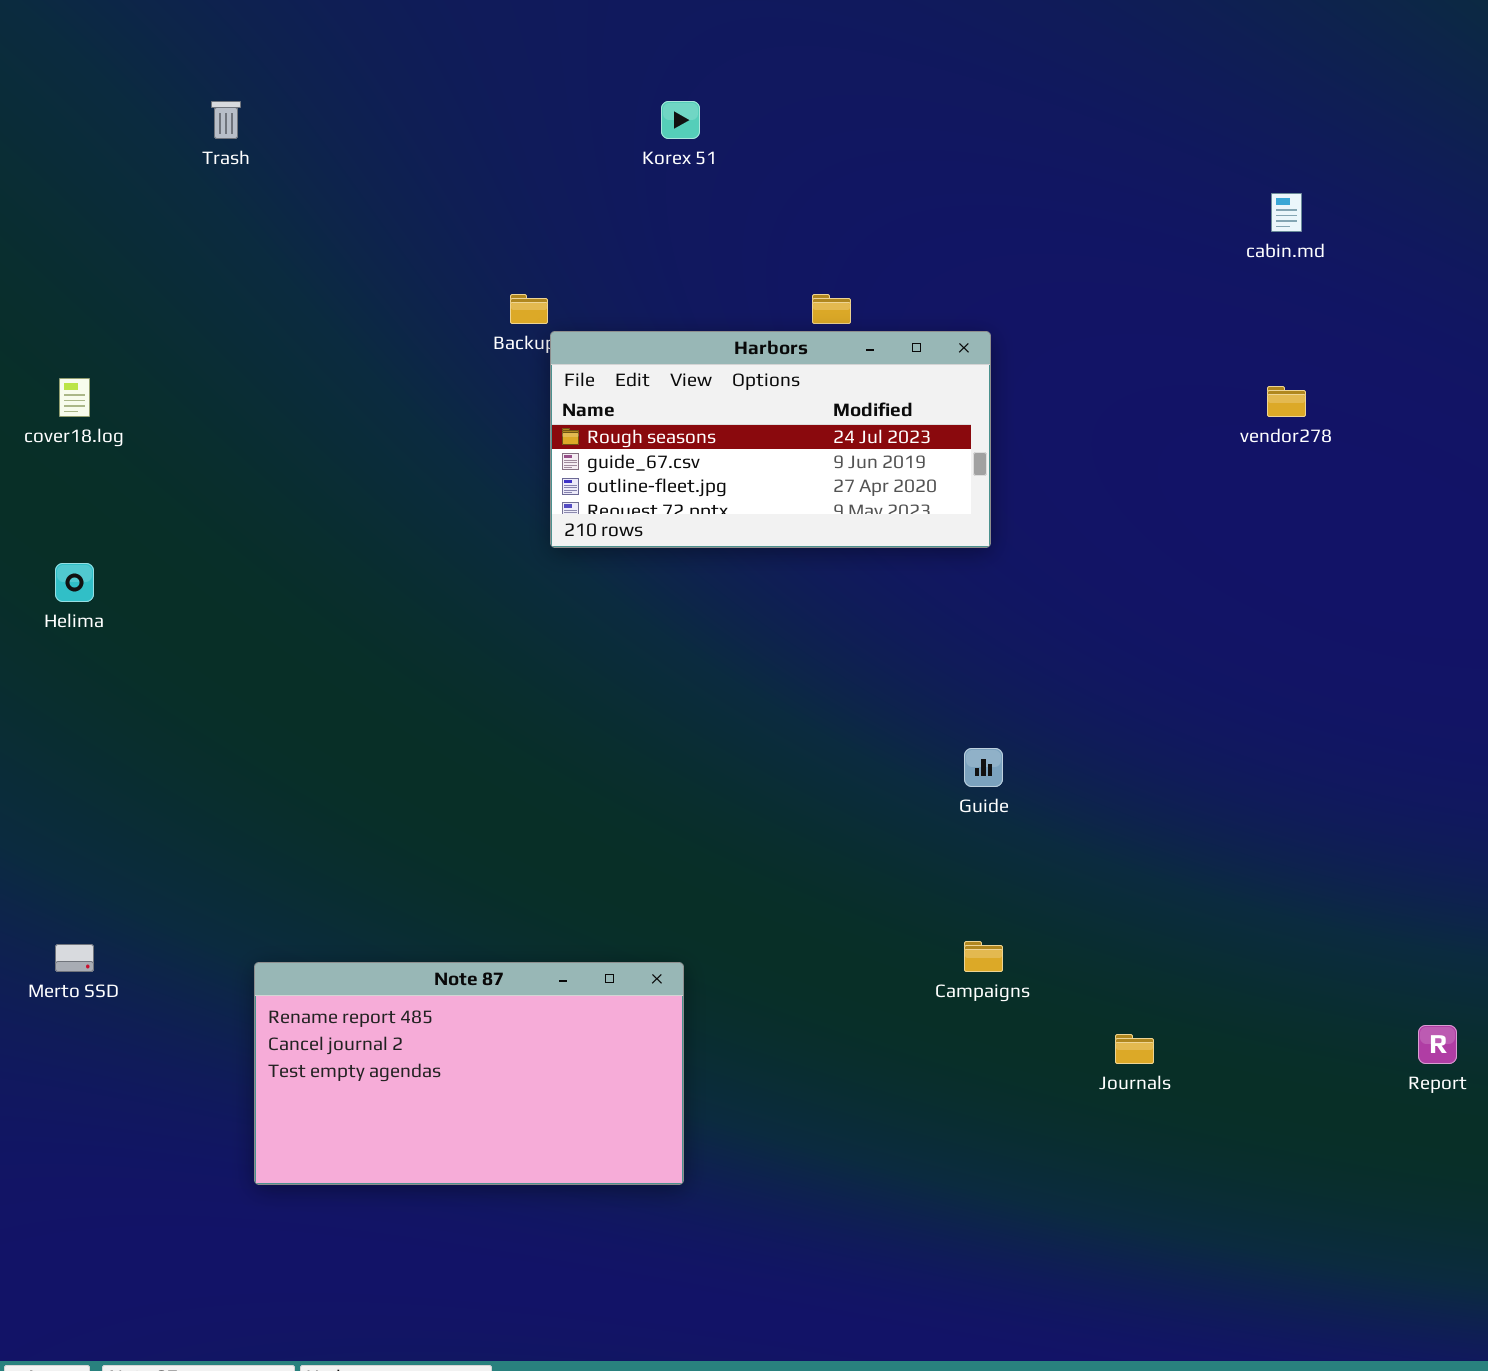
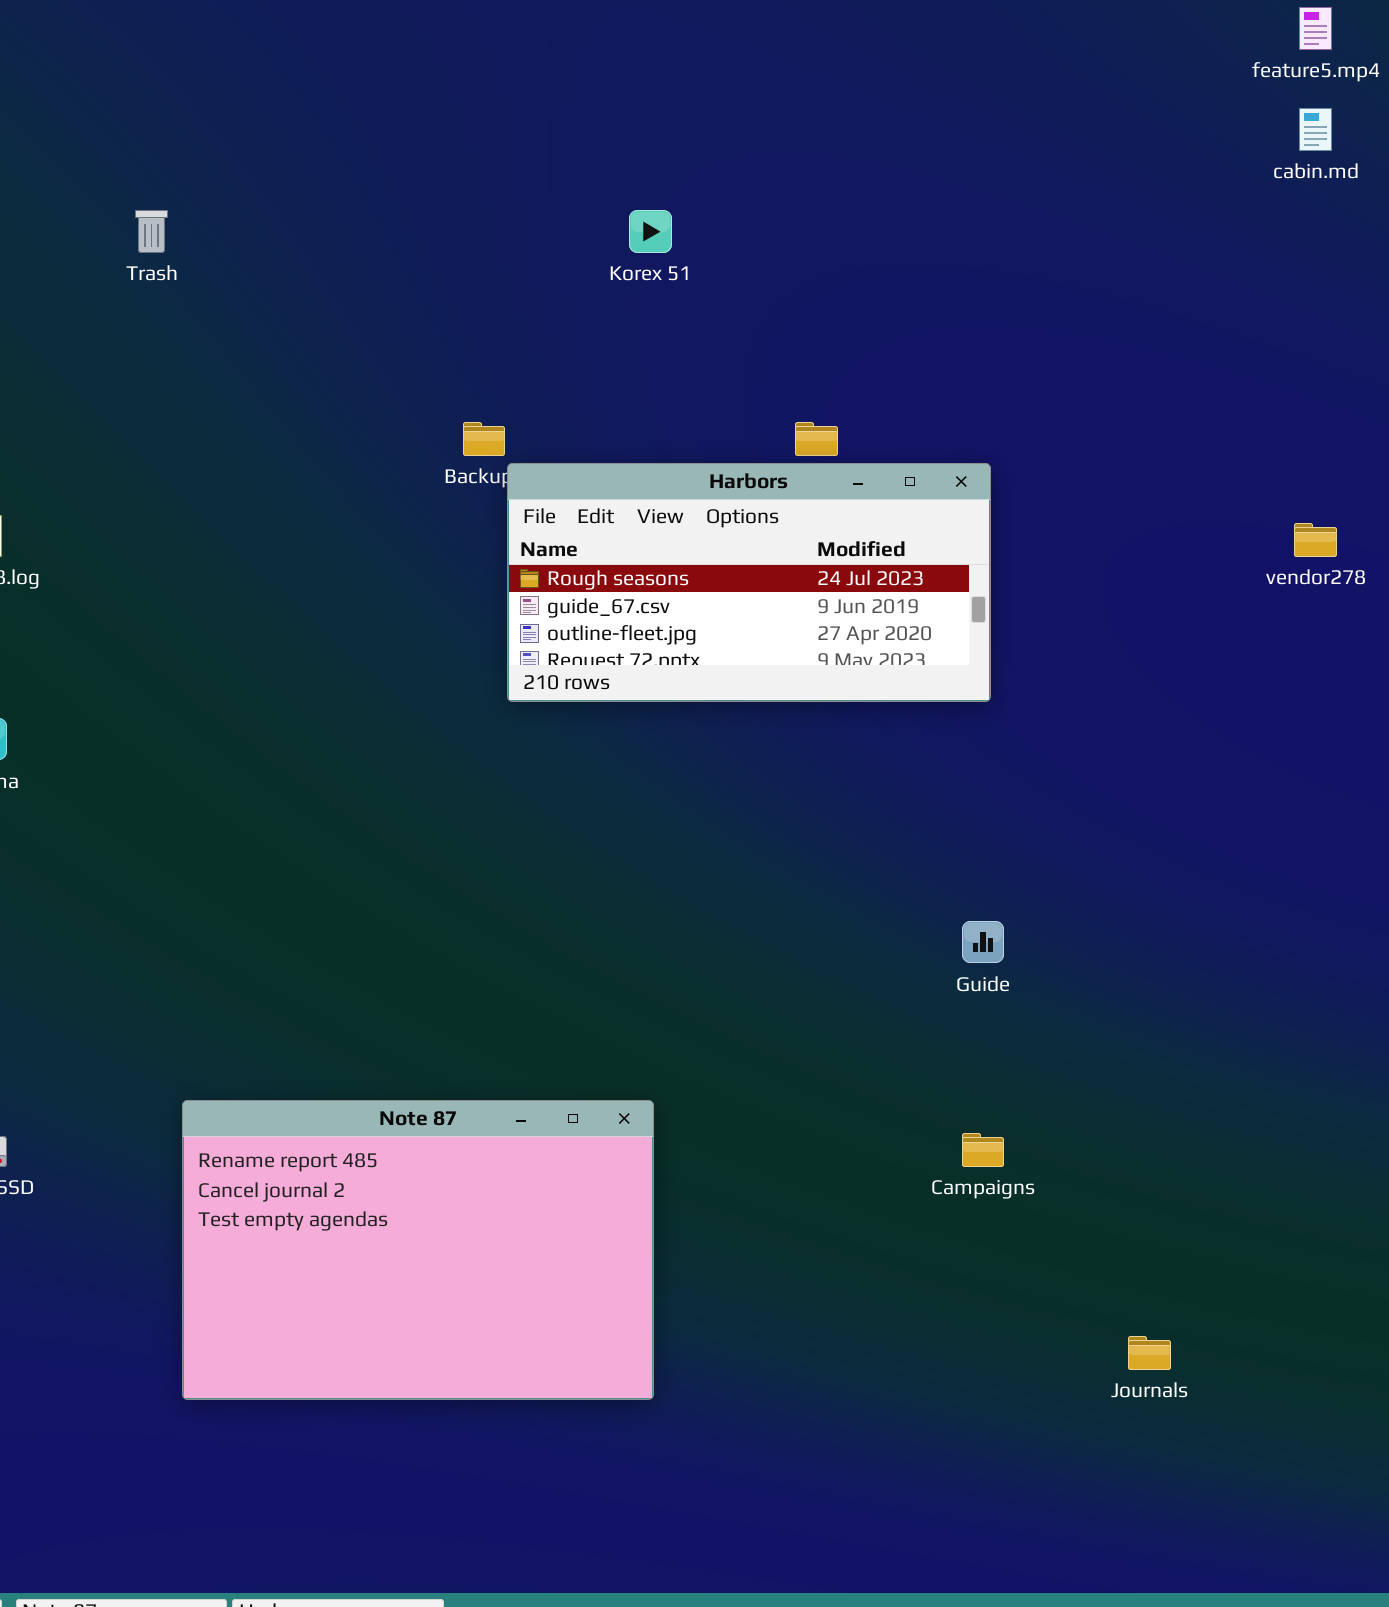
cabin.md: [1271,193,1302,232] -> [1299,108,1332,151], moved
Note 87: [254,962,684,1185] -> [182,1100,654,1400], resized
Journals: [1115,1034,1154,1064] -> [1128,1336,1171,1370], moved

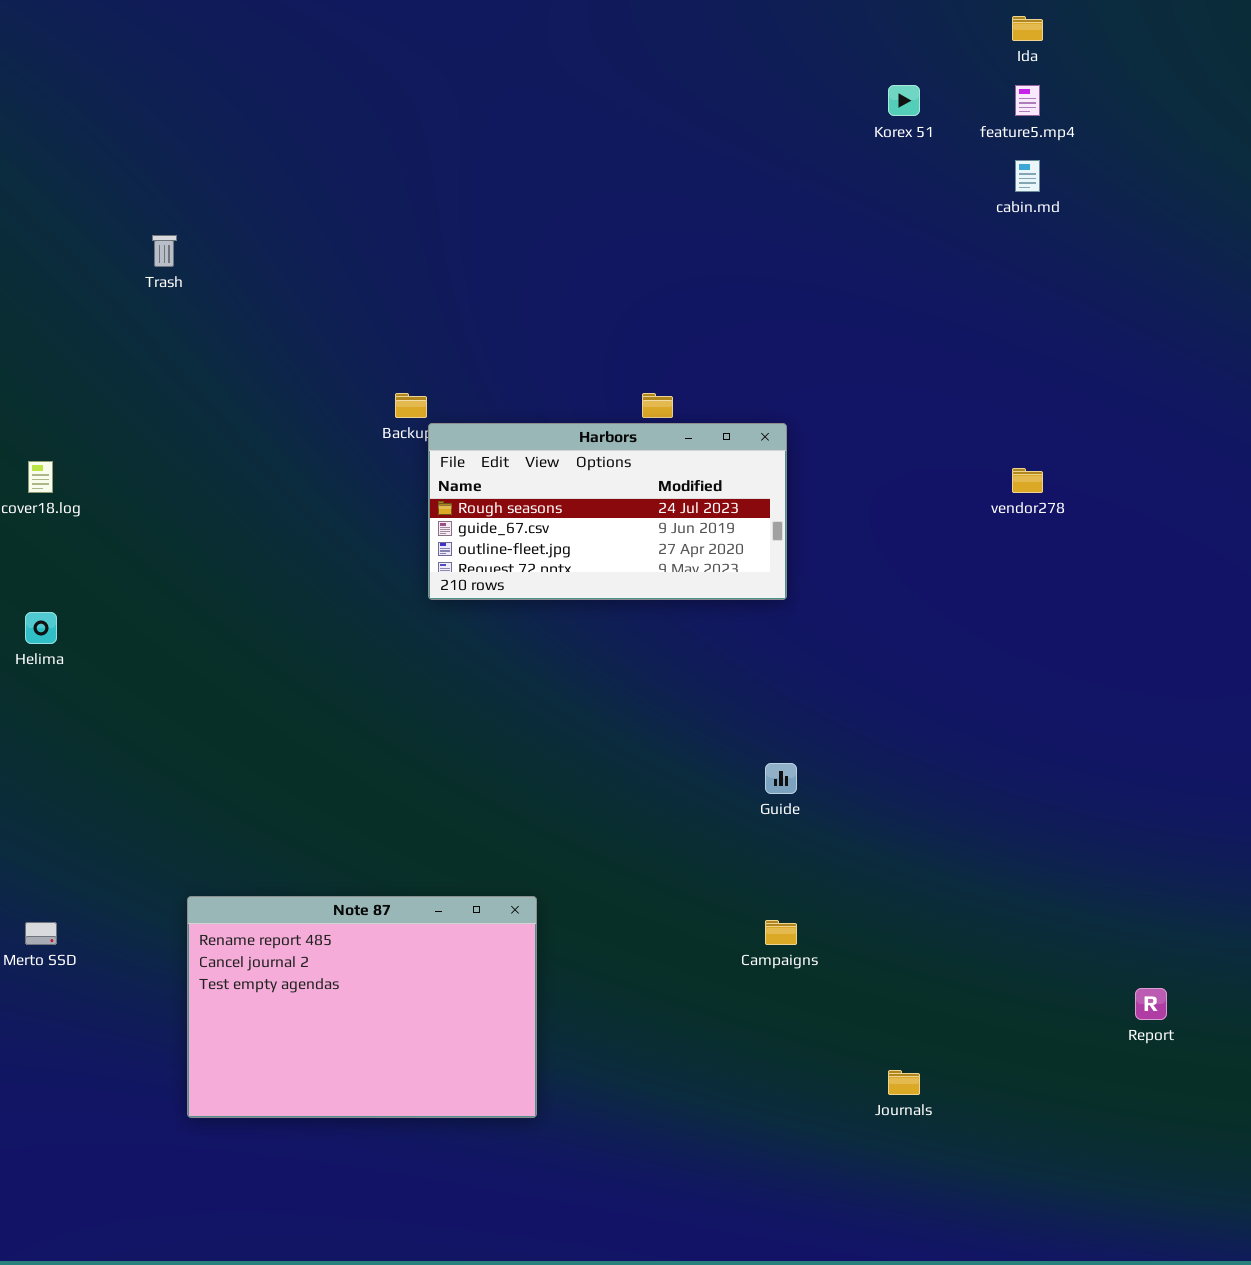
Korex 51: [629,210,672,253] -> [888,85,920,116], moved

